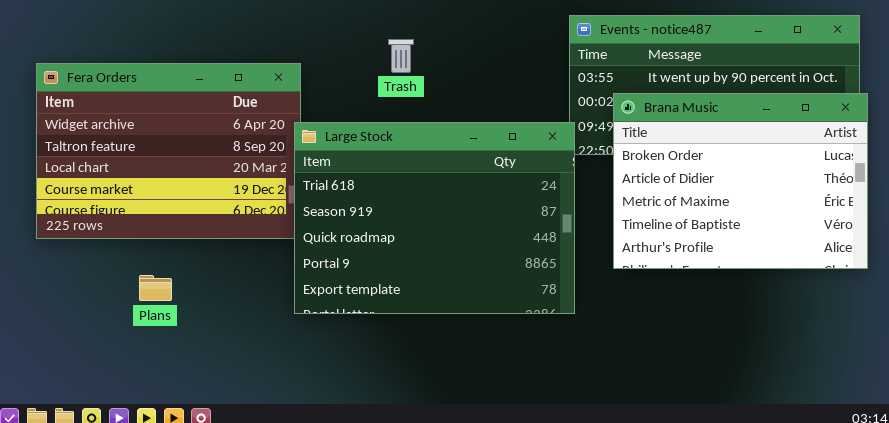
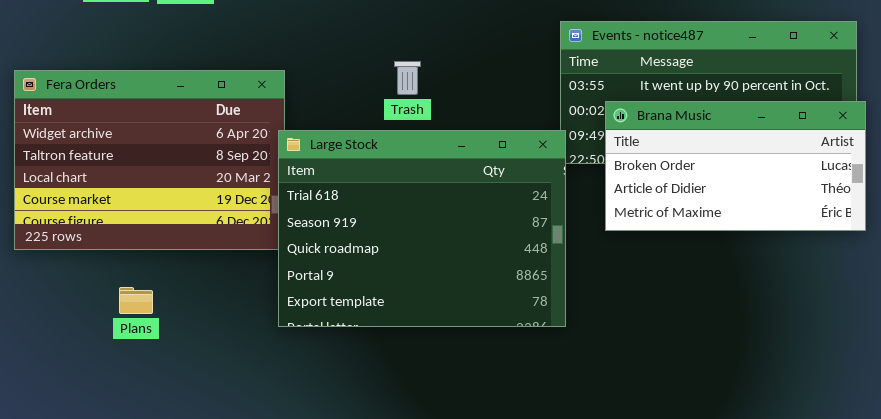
Trash: [388,39,414,73] -> [394,61,421,95], moved
Brana Music: [613,93,868,269] -> [605,101,866,231], resized

